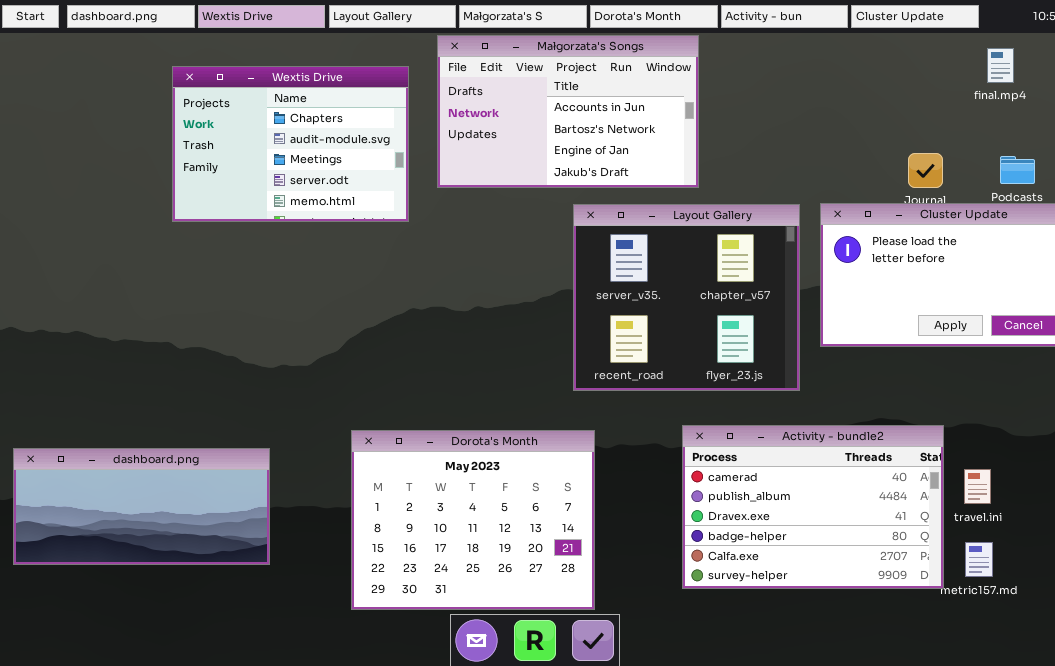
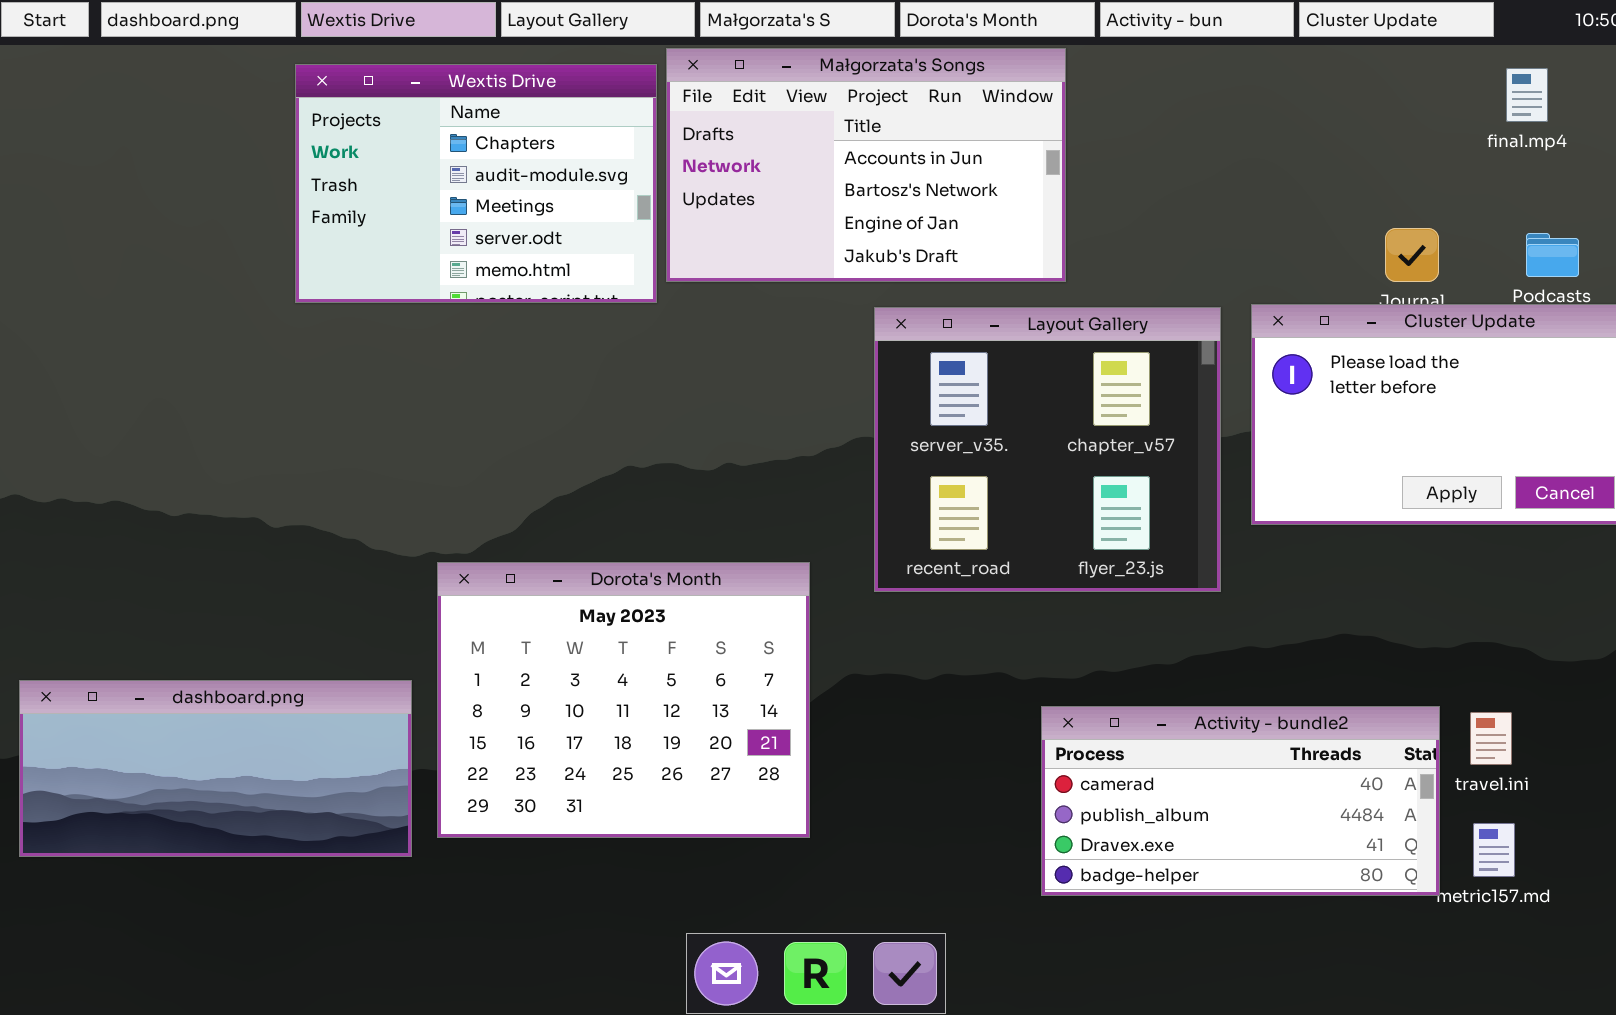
Wextis Drive: [172,66,409,222] -> [295,64,657,303], moved
Activity - bundle2: [682,425,944,589] -> [1041,706,1440,896], resized
Dorota's Month: [351,430,595,610] -> [437,562,810,838], moved

